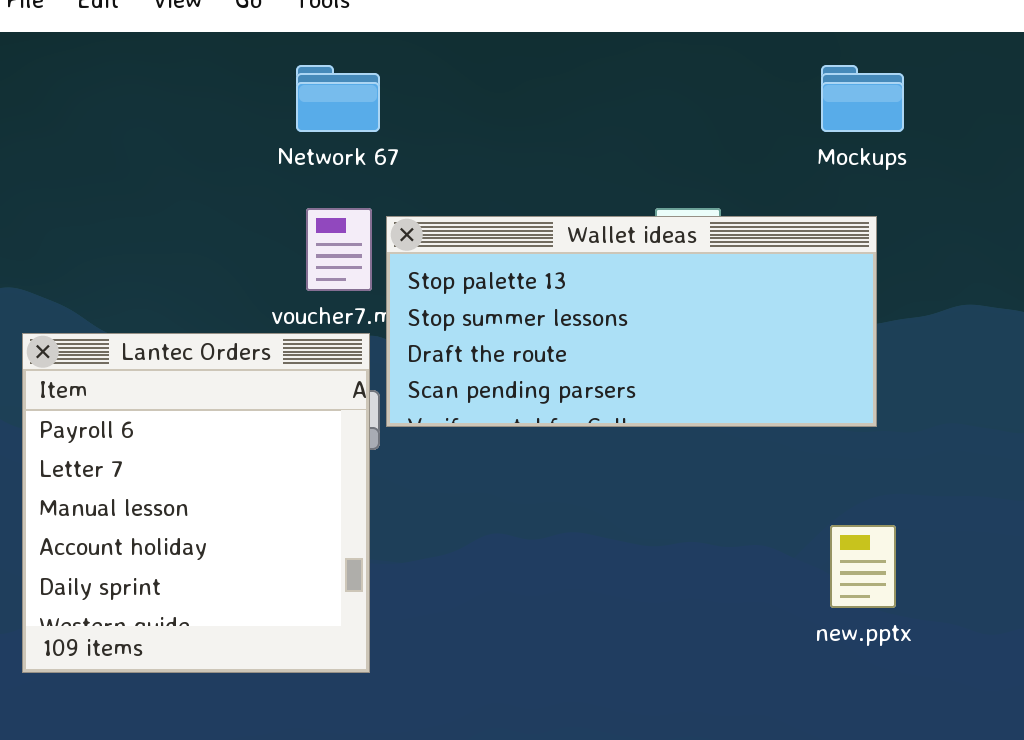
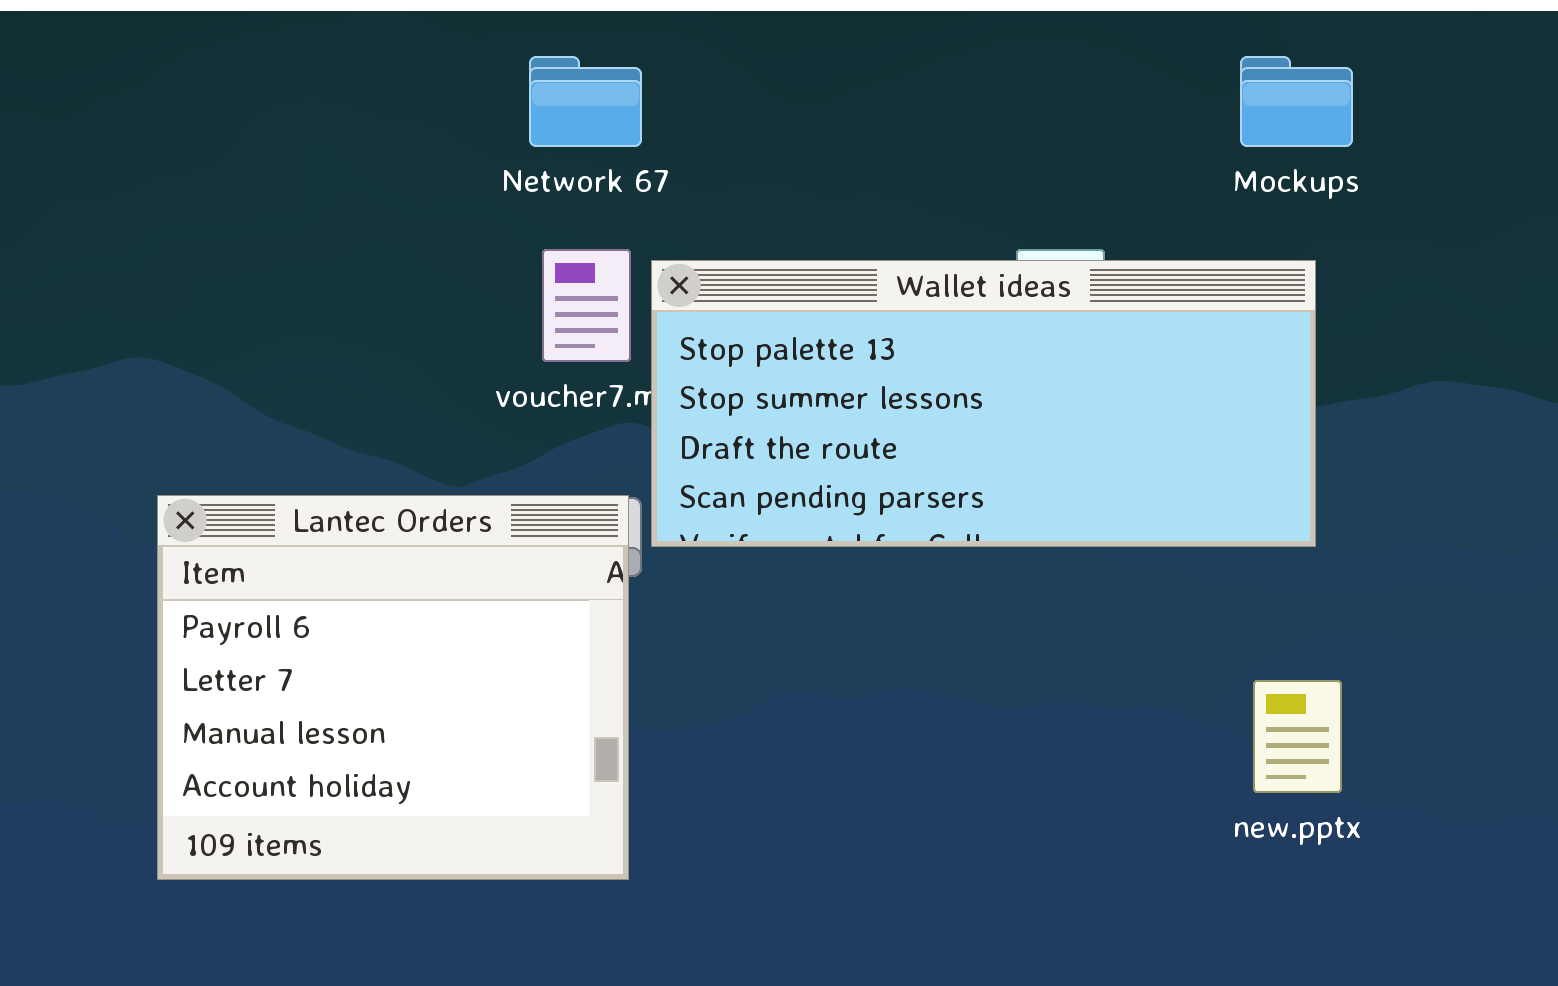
Lantec Orders: [22,333,370,673] -> [157,495,629,880], resized

